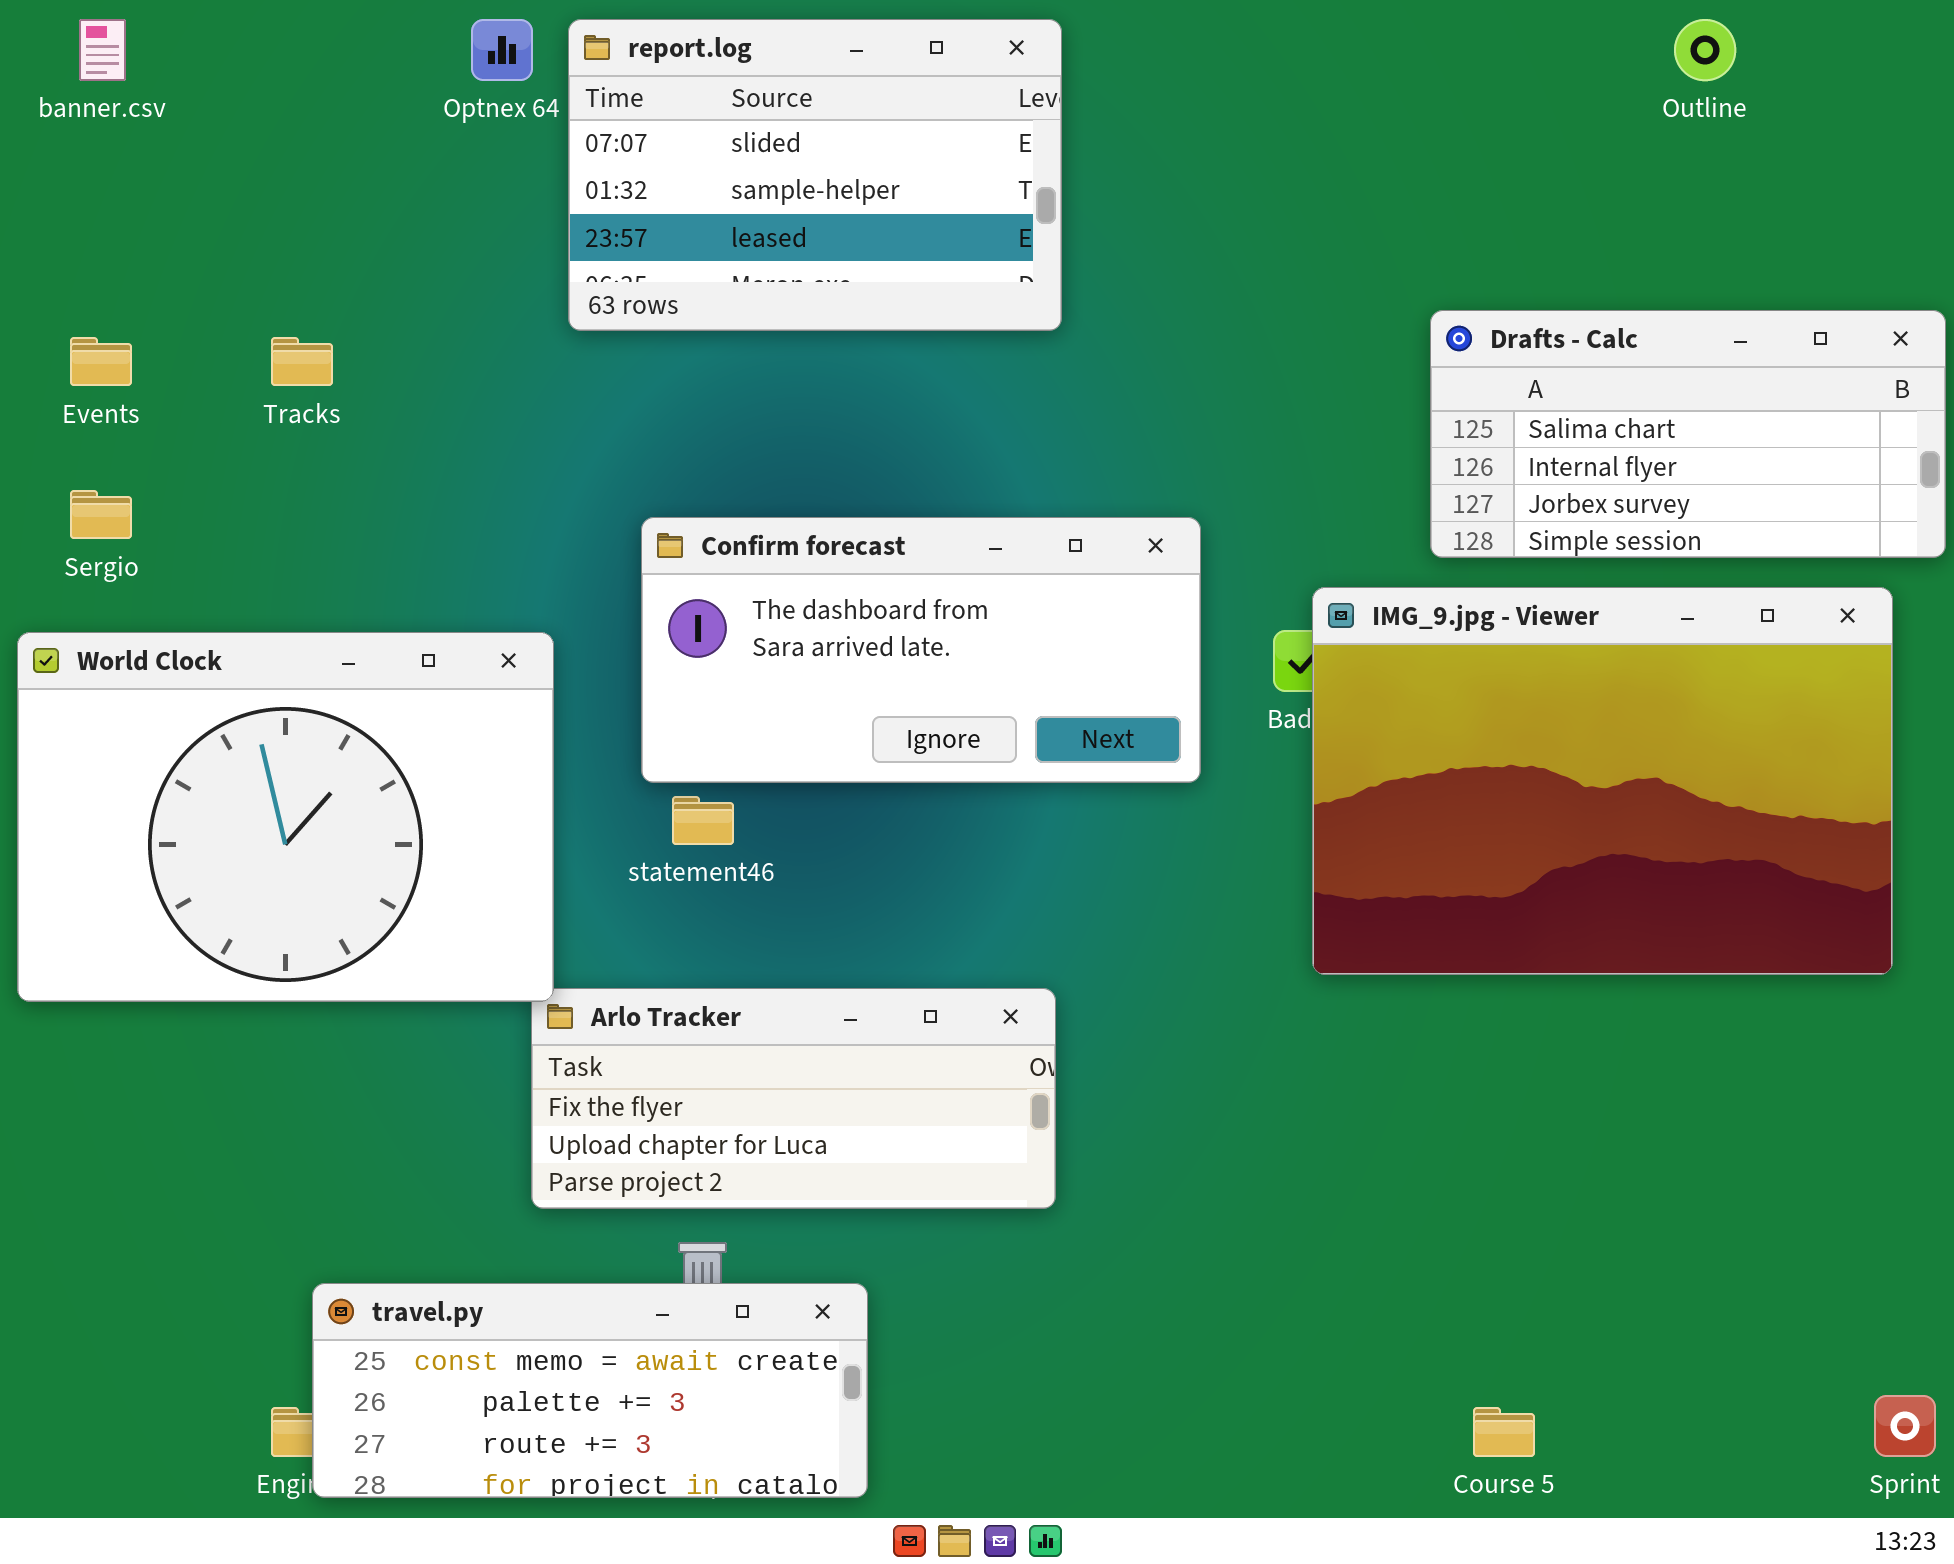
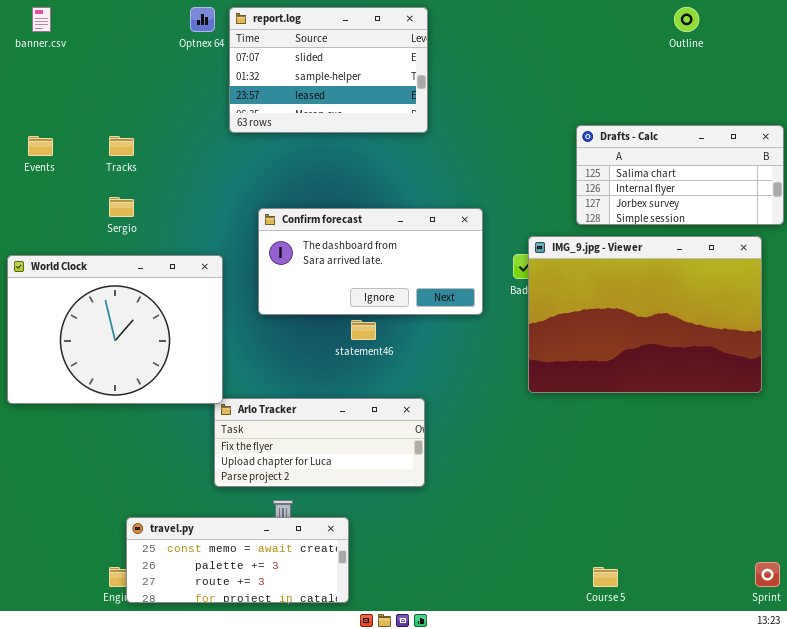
Sergio: [70,490,132,539] -> [109,197,134,217], moved
statement46: [672,796,734,845] -> [351,320,376,340], moved

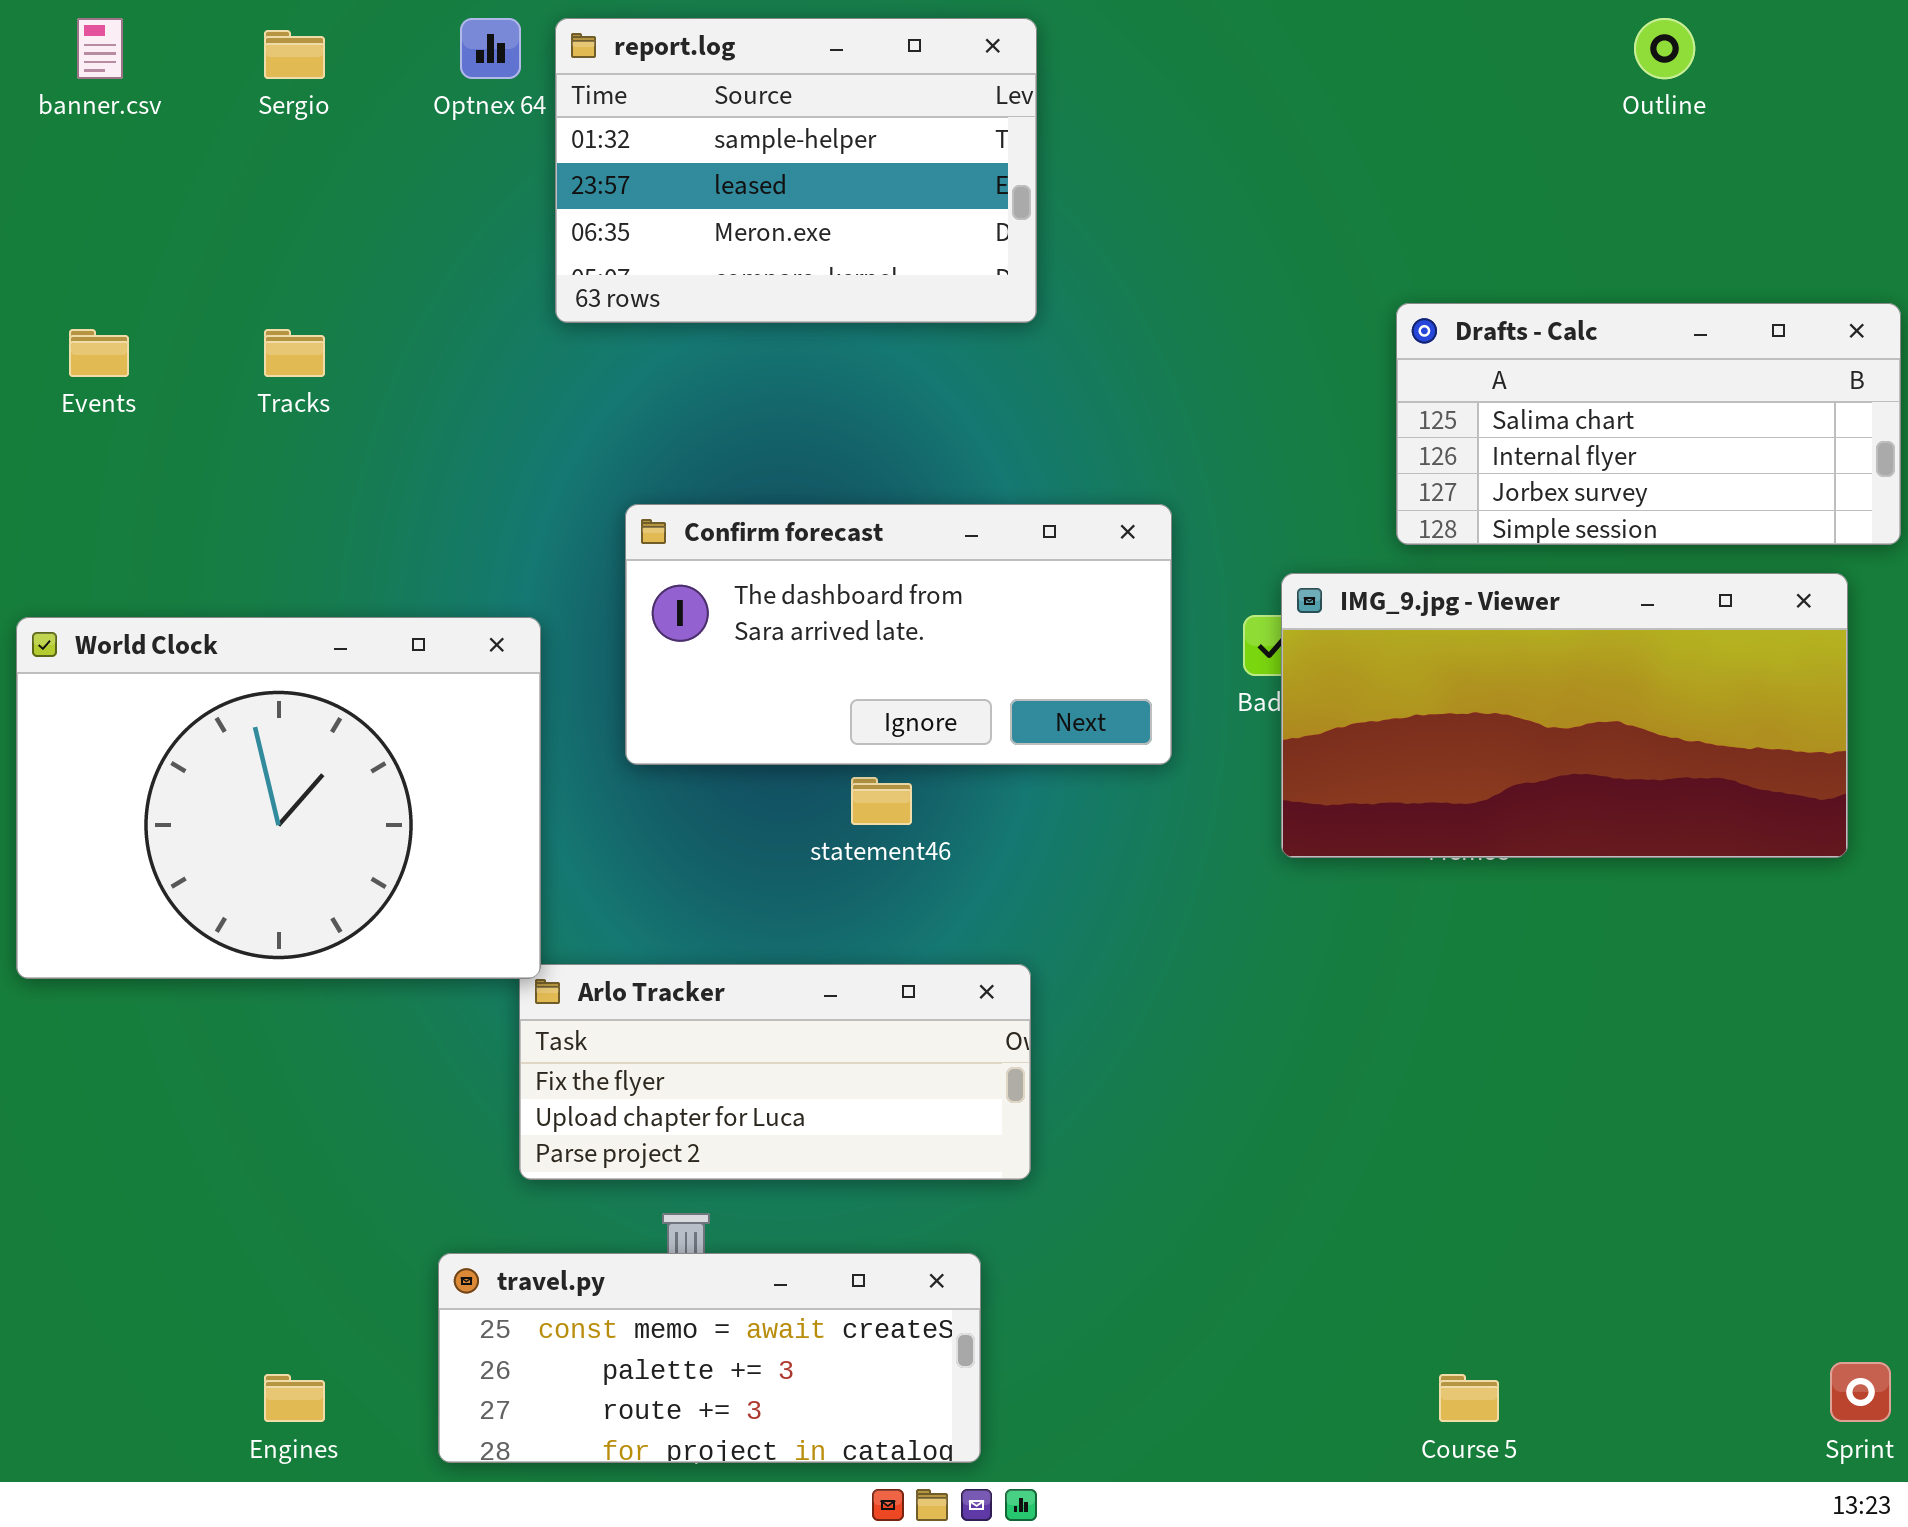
report.log: [229,7,428,133] -> [555,18,1037,323], scrolled down 1 row
Sergio: [109,197,134,217] -> [264,30,325,79], moved
IMG_9.jpg - Viewer: [528,236,762,393] -> [1281,573,1848,858], resized
travel.py: [126,517,349,603] -> [438,1253,981,1463], moved

